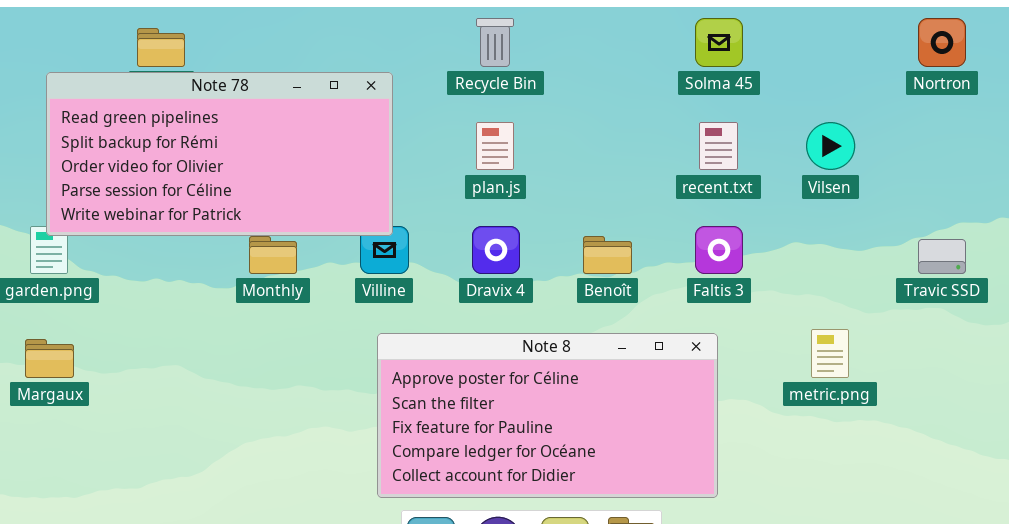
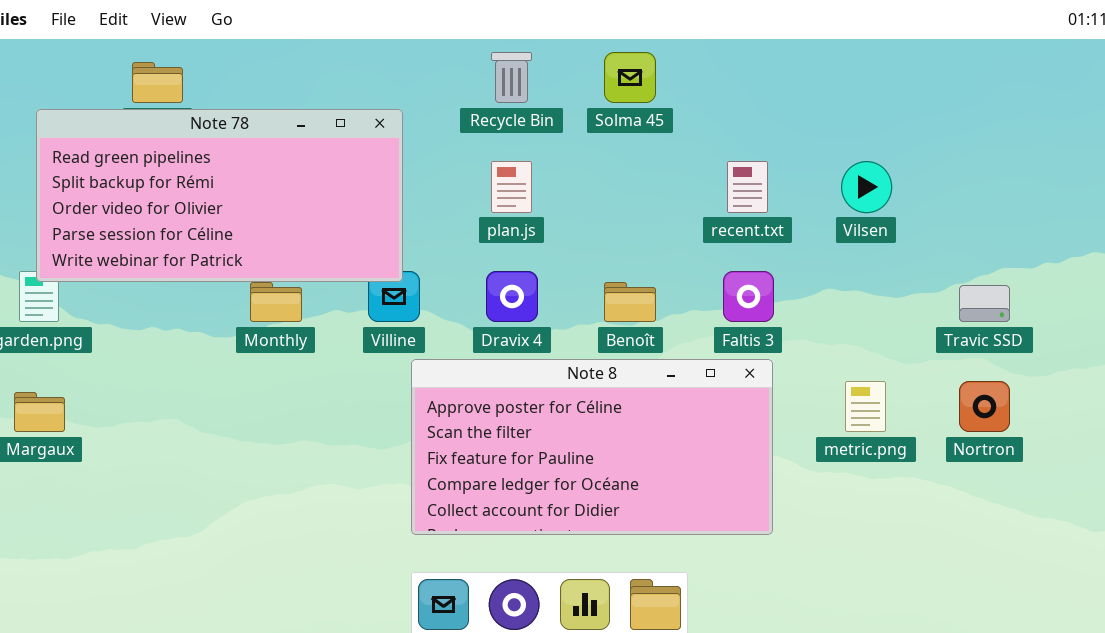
Solma 45: [695,18,743,67] -> [604,52,656,103], moved
Nortron: [918,18,966,67] -> [959,381,1010,432], moved
Note 8: [377,333,718,498] -> [411,359,773,535], moved

